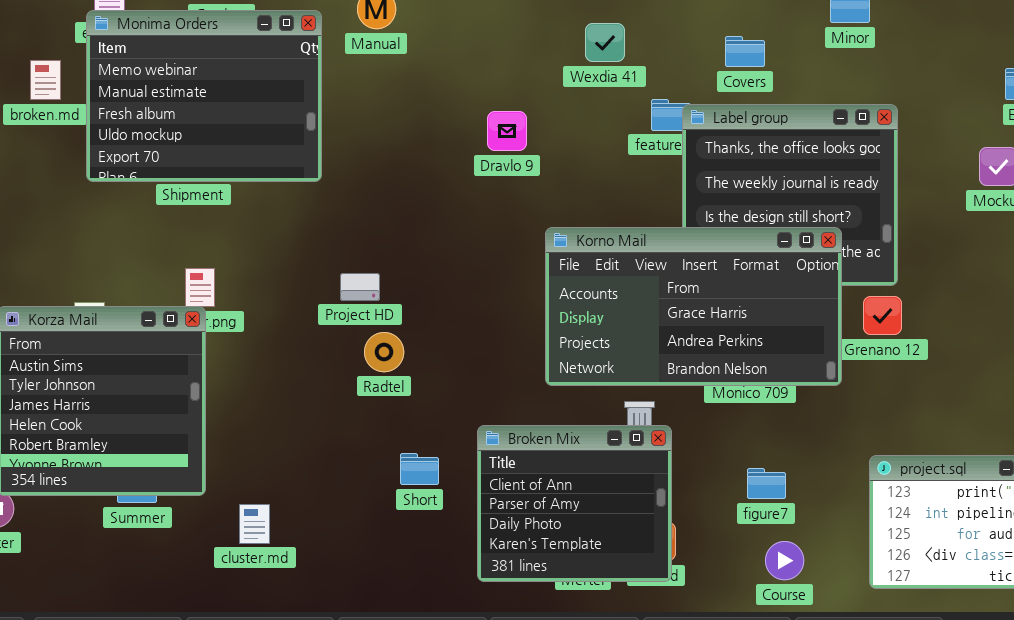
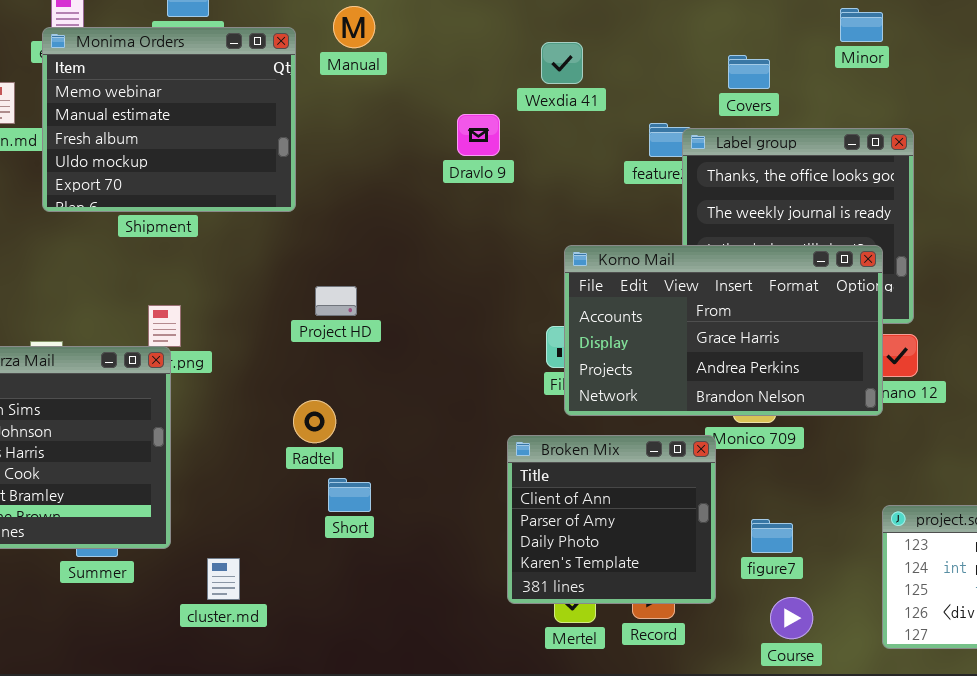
Wexdia 41: [585,23,625,62] -> [541,42,583,84], moved
Dravlo 9: [487,111,527,151] -> [457,114,500,156], moved
Korno Mail: [545,227,842,386] -> [564,245,883,416], moved
Project HD: [340,273,380,301] -> [315,286,357,316], moved
Radtel: [364,332,404,372] -> [293,400,336,443], moved
Broken Mix: [477,425,672,582] -> [507,435,716,604], moved
Short: [400,453,439,485] -> [328,478,371,512], moved

